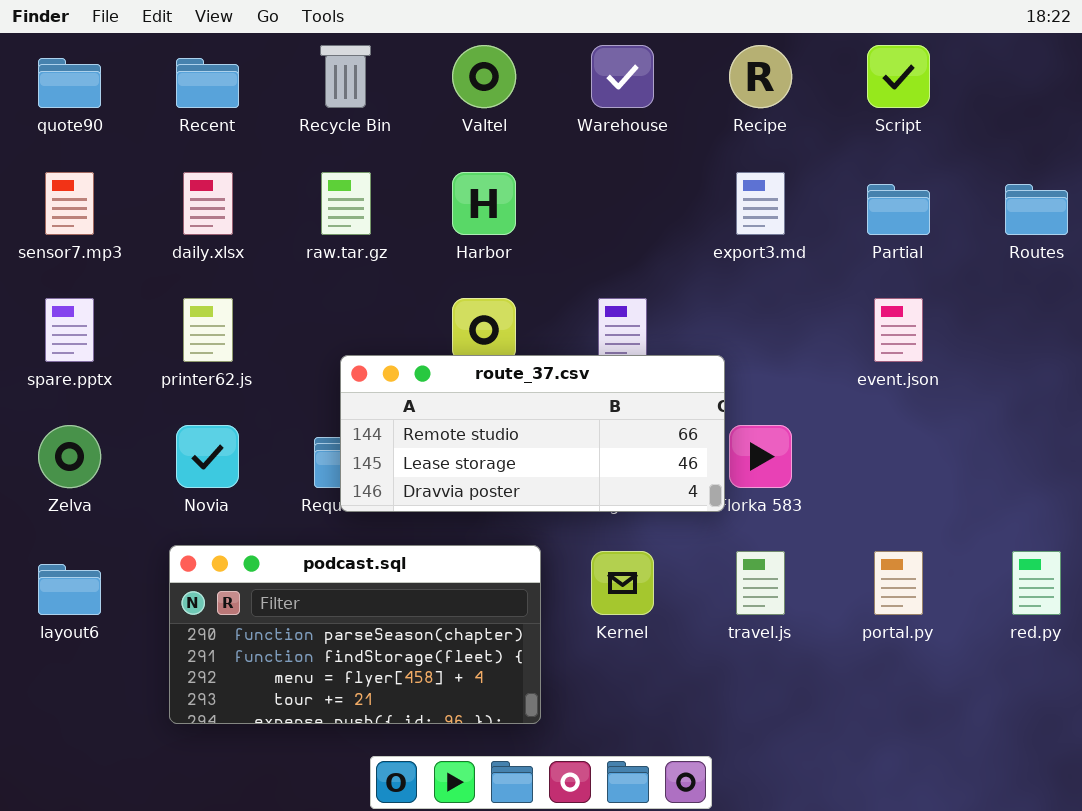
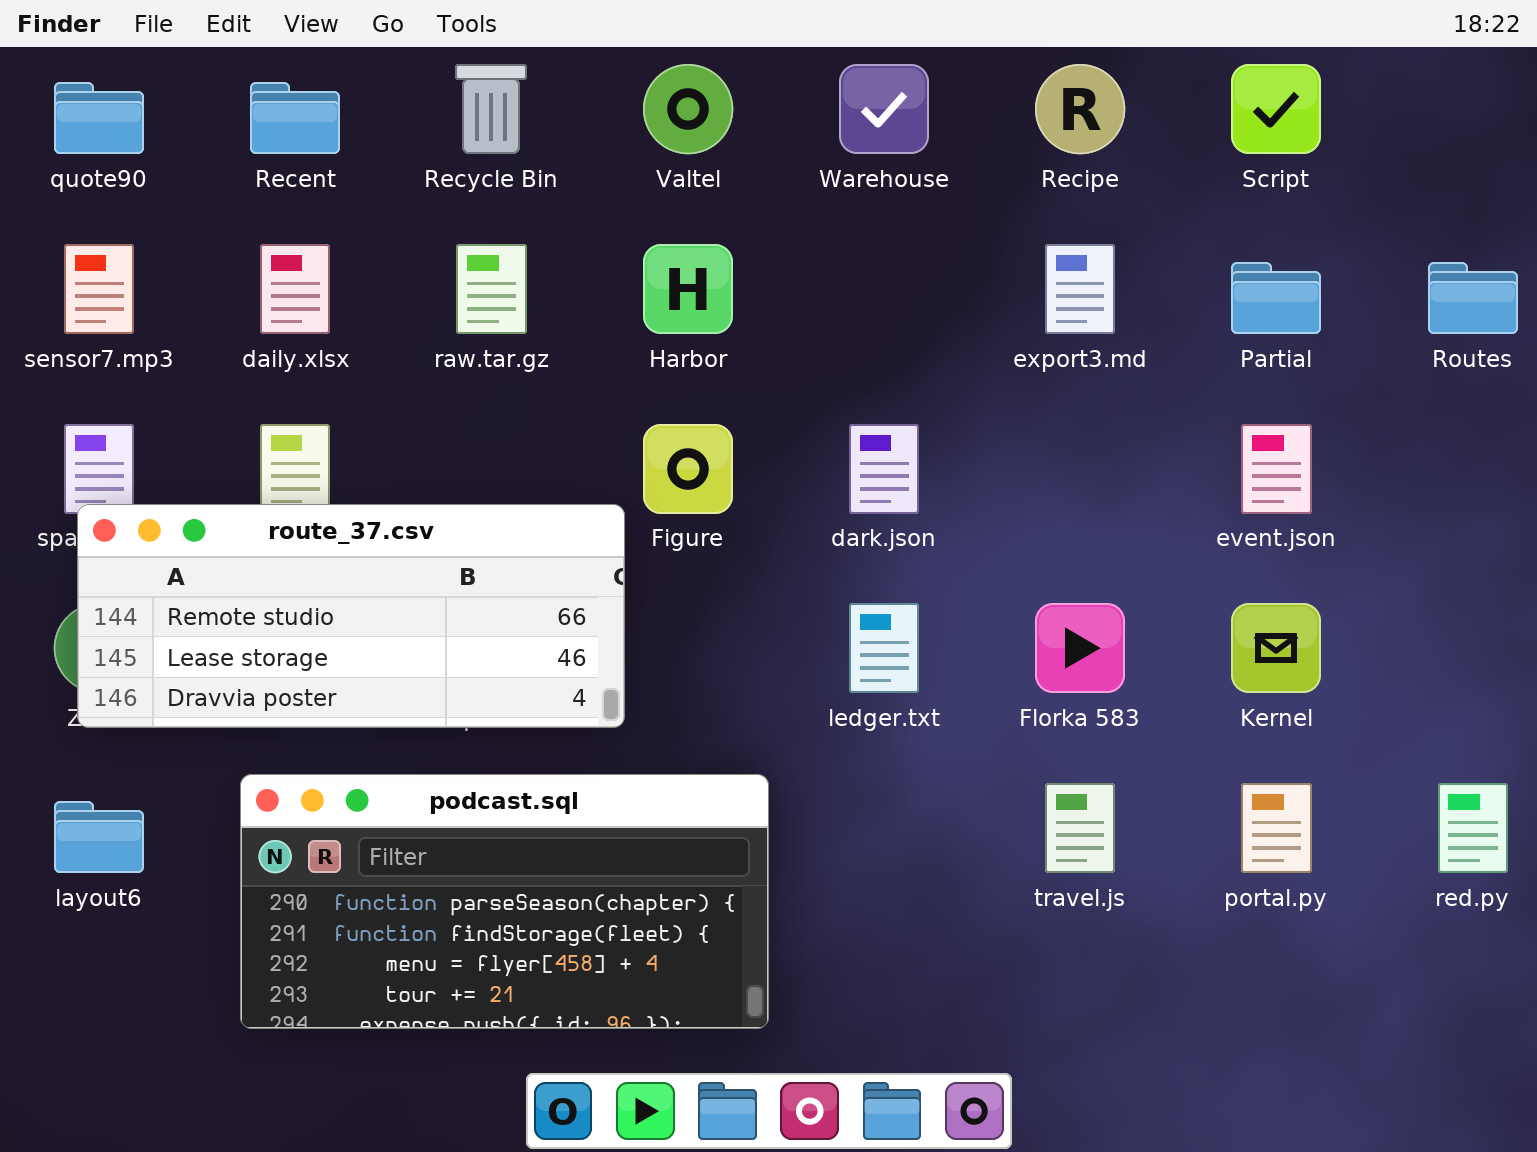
route_37.csv: [340,355,725,512] -> [77,504,625,728], moved
Kernel: [591,551,654,615] -> [1231,603,1321,693], moved

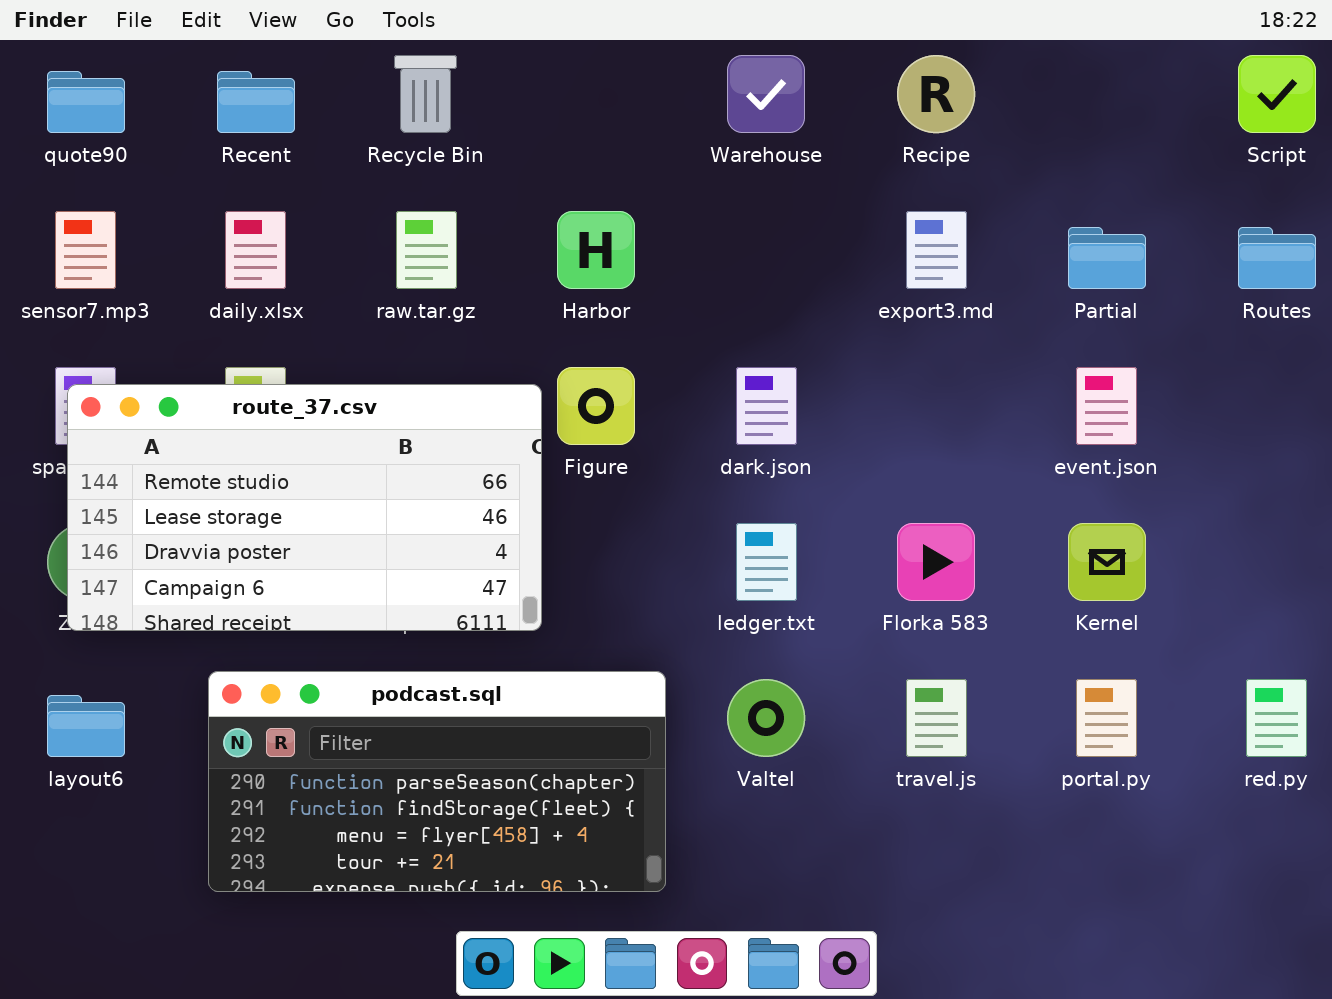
Valtel: [643,64,733,154] -> [727,679,805,757], moved
Script: [1231,64,1321,154] -> [1238,55,1316,133], moved
route_37.csv: [77,504,625,728] -> [67,384,542,631], resized

